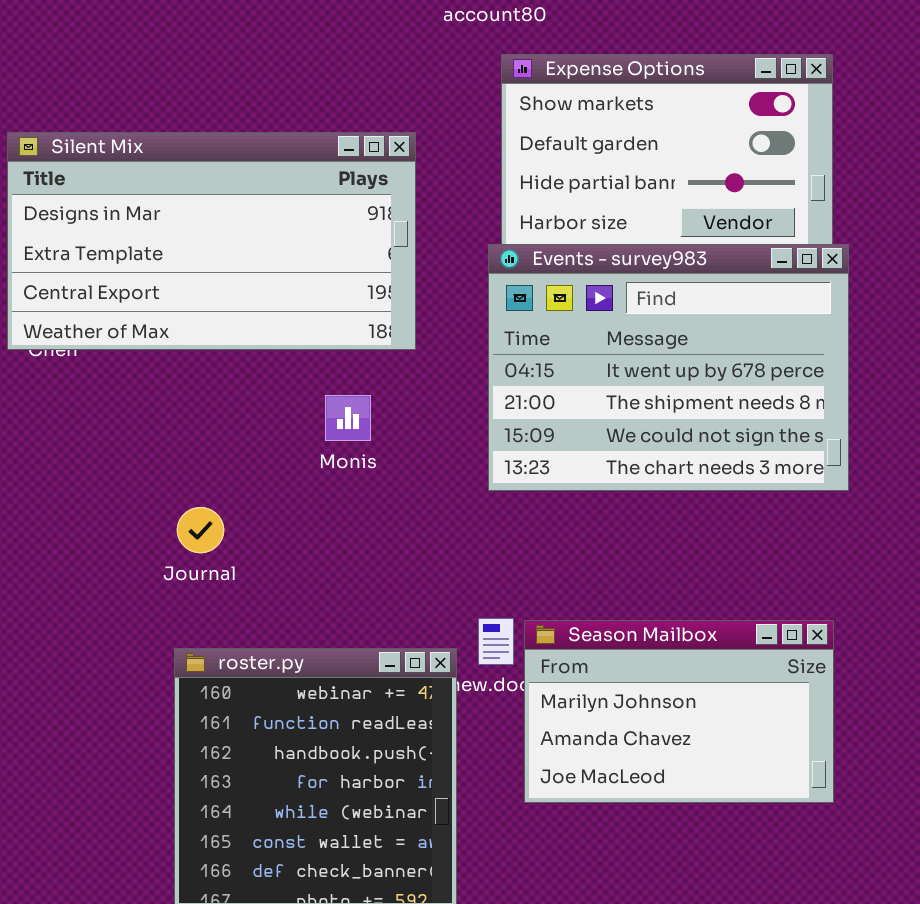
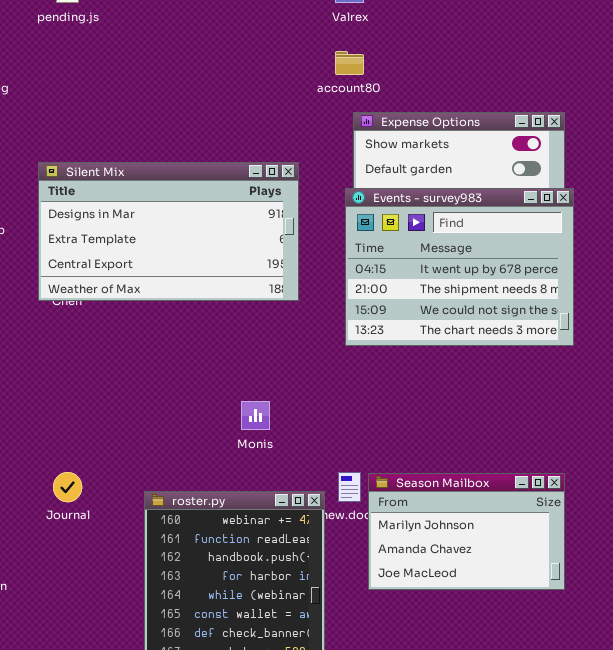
Events - survey983: [488,244,849,491] -> [345,188,574,346], moved
Monis: [325,395,371,441] -> [241,401,270,430], moved
Journal: [177,507,224,553] -> [53,472,82,502], moved

